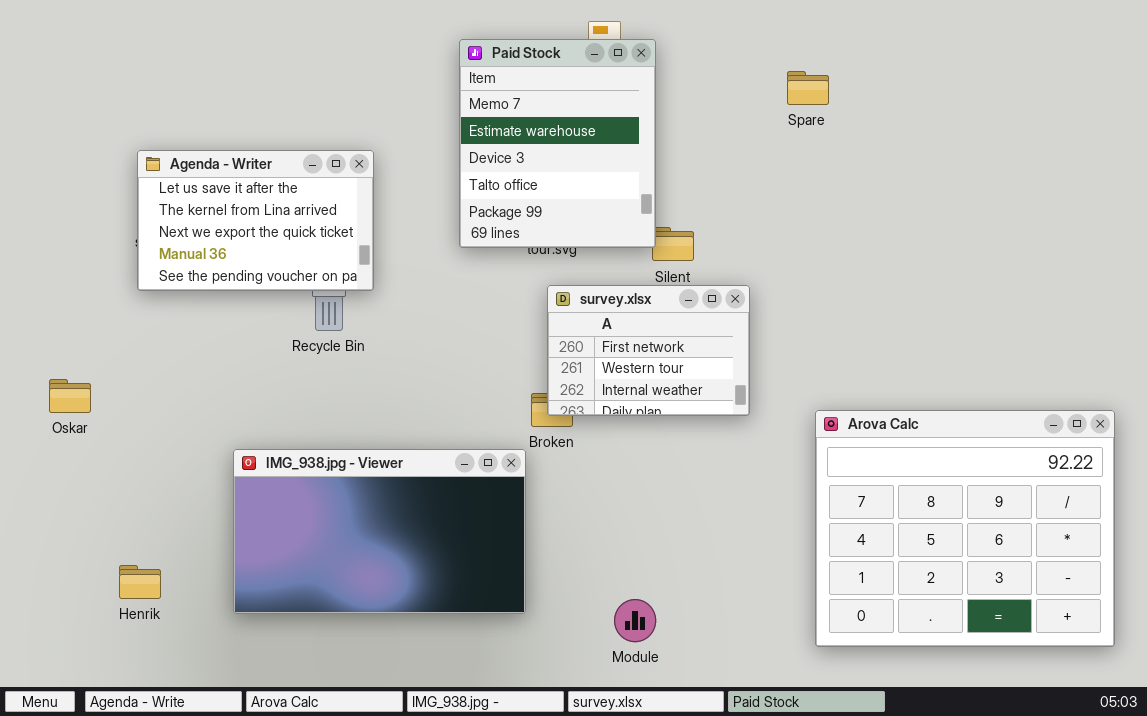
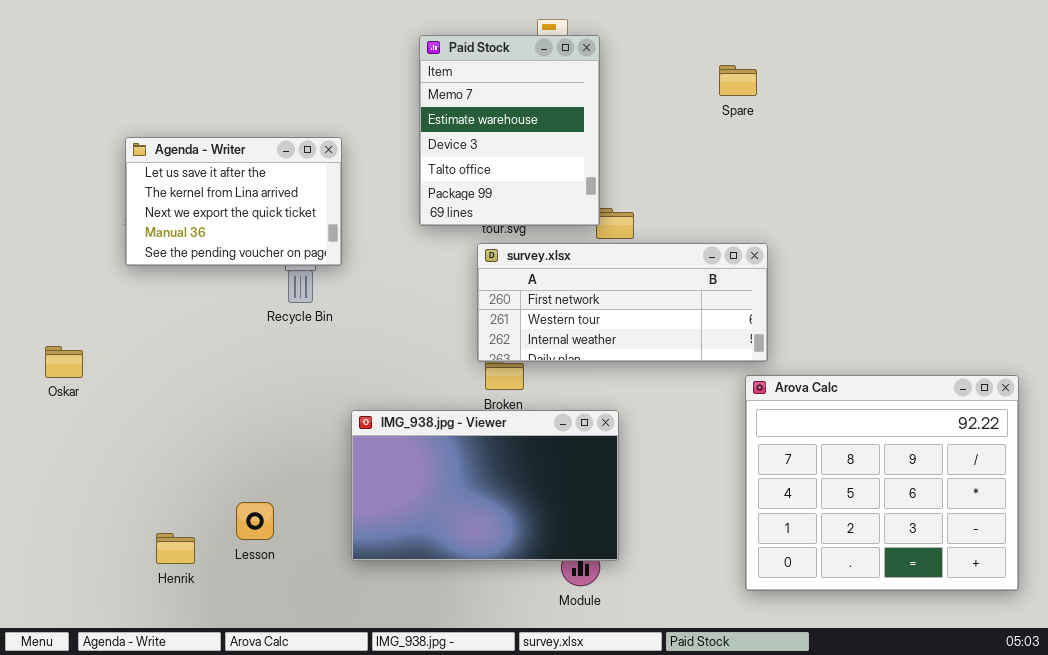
survey.xlsx: [547,285,750,416] -> [477,243,768,362], moved, resized
IMG_938.jpg - Viewer: [233,449,526,614] -> [351,410,619,561], moved
Henrik: [119,565,161,599] -> [156,533,195,564], moved

